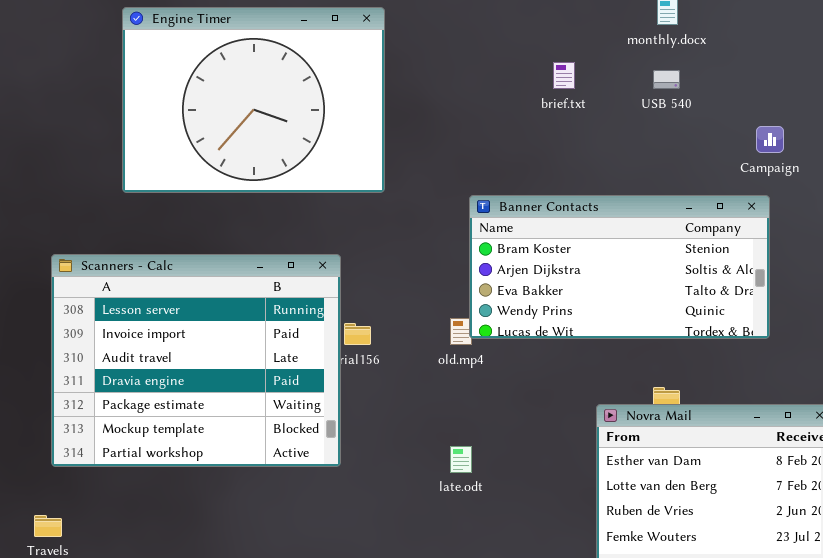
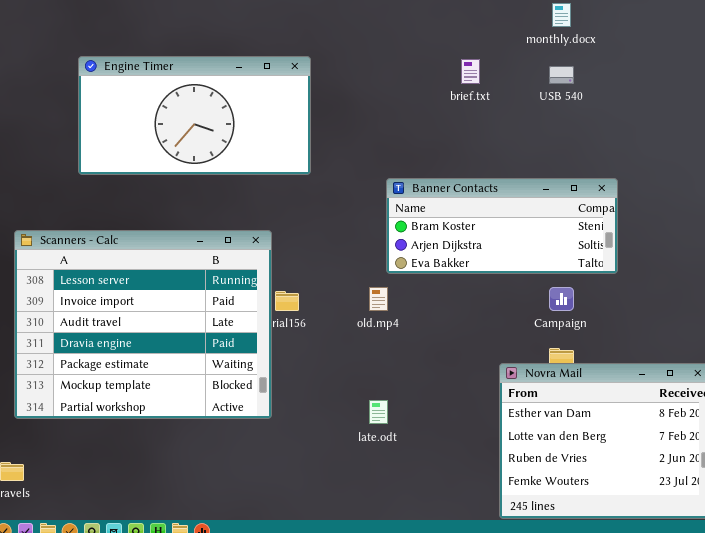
Engine Timer: [122,7,385,193] -> [78,56,311,175], resized
Campaign: [756,126,784,153] -> [549,287,574,311], moved
Banner Contacts: [469,195,770,339] -> [386,178,618,274], resized

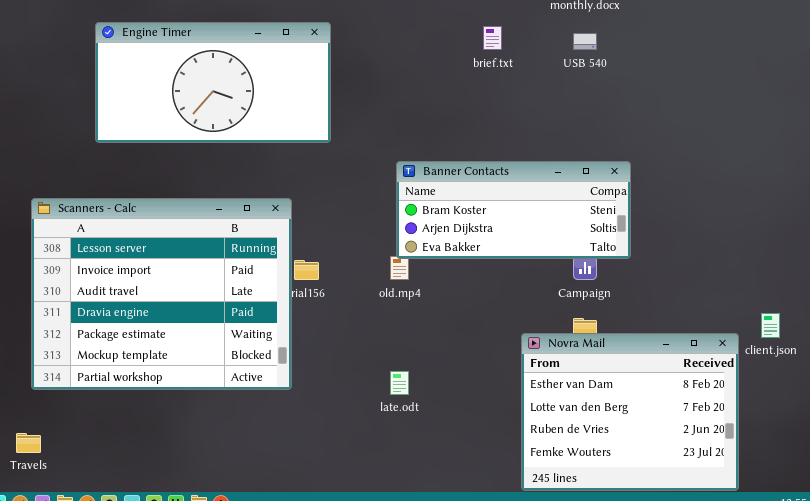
Banner Contacts: [386,178,618,274] -> [396,161,631,259], moved

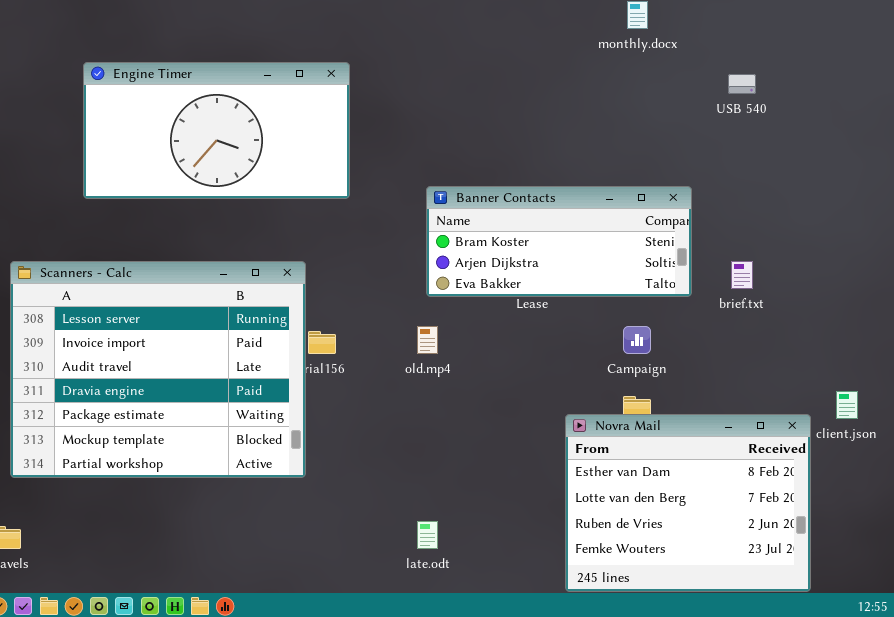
brief.txt: [483,26,502,50] -> [731,261,753,289], moved
USB 540: [573,33,597,50] -> [728,74,756,94], moved
Banner Contacts: [396,161,631,259] -> [426,186,692,297], moved
late.odt: [390,371,409,395] -> [417,521,438,549], moved

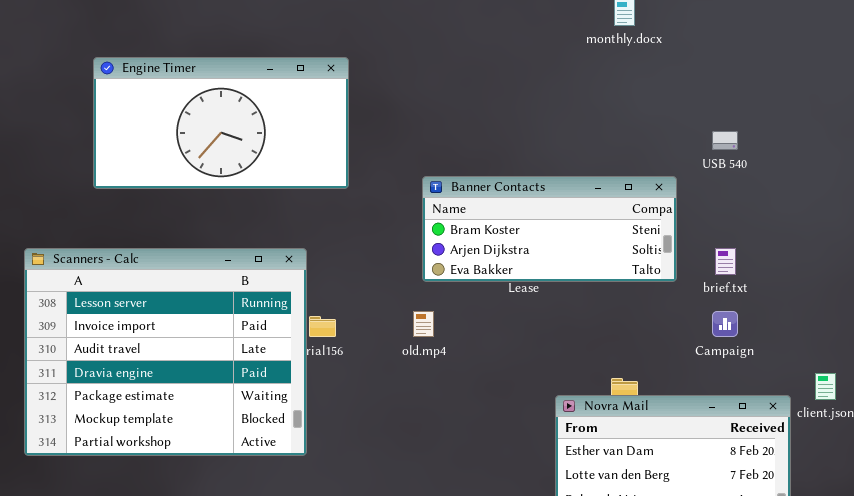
USB 540: [728,74,756,94] -> [712,131,738,150], moved
Campaign: [623,326,651,354] -> [712,311,738,337], moved

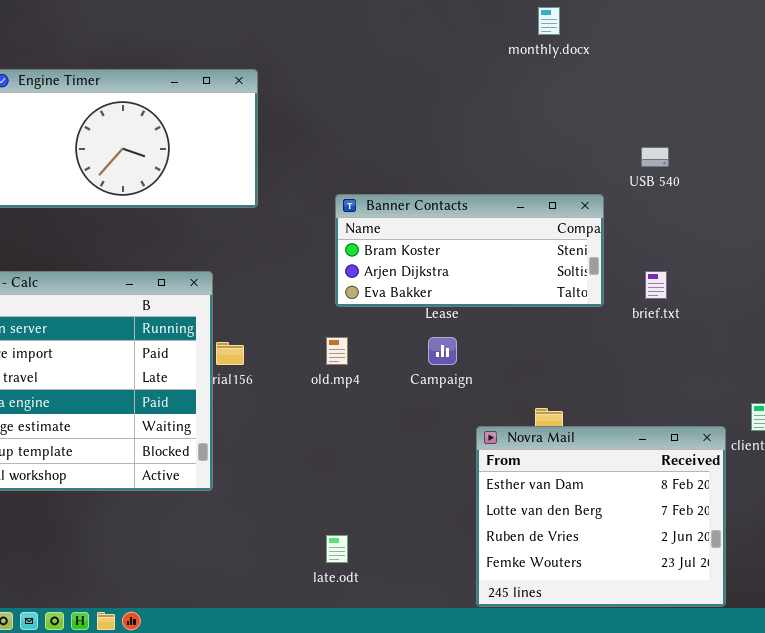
Campaign: [712,311,738,337] -> [428,337,457,365], moved

